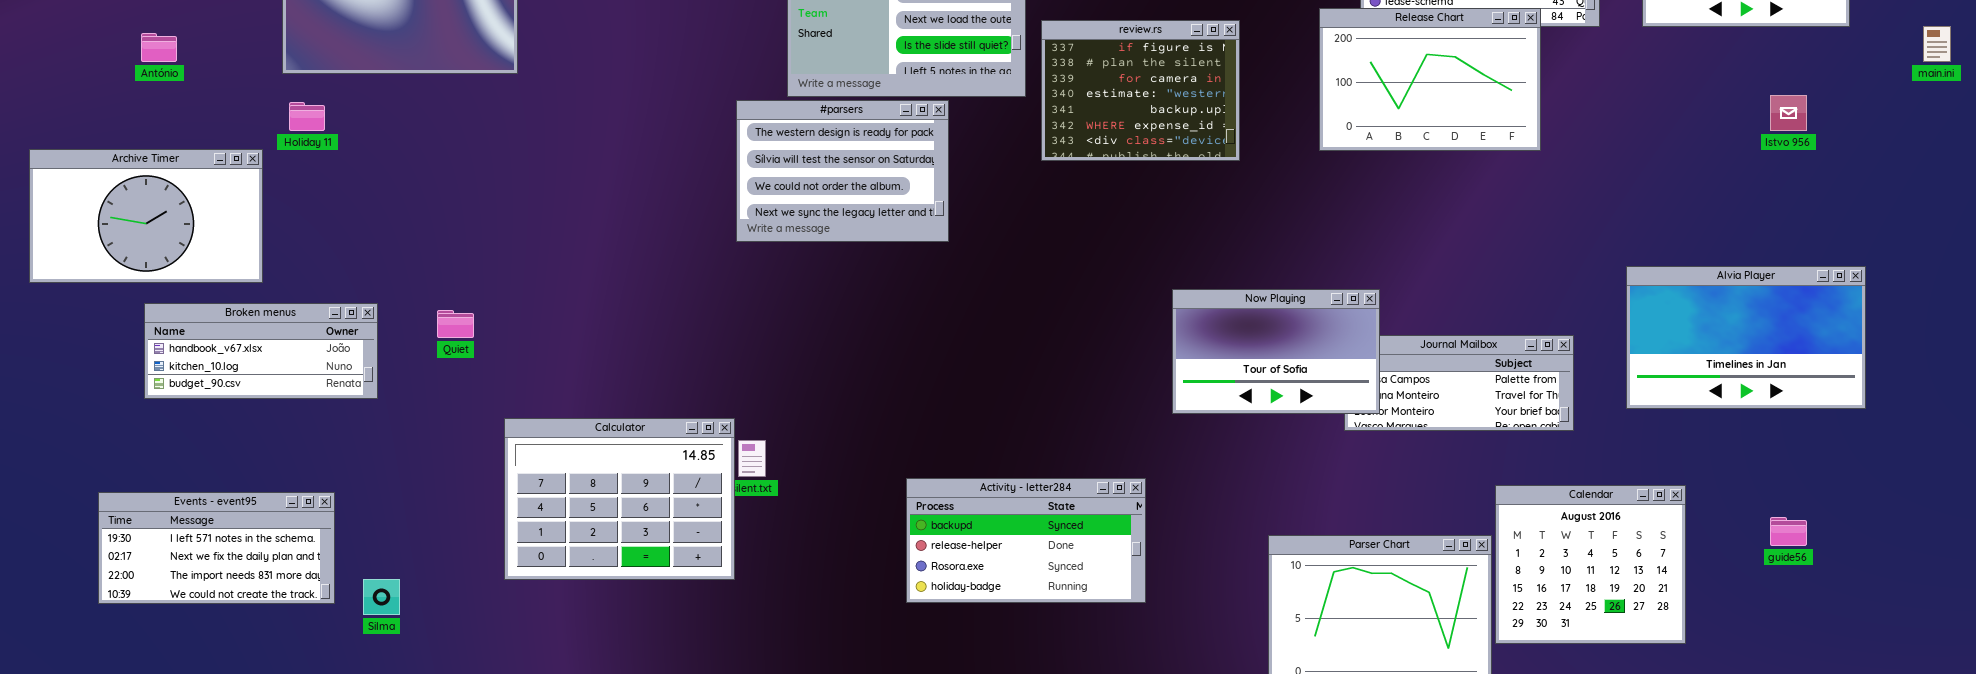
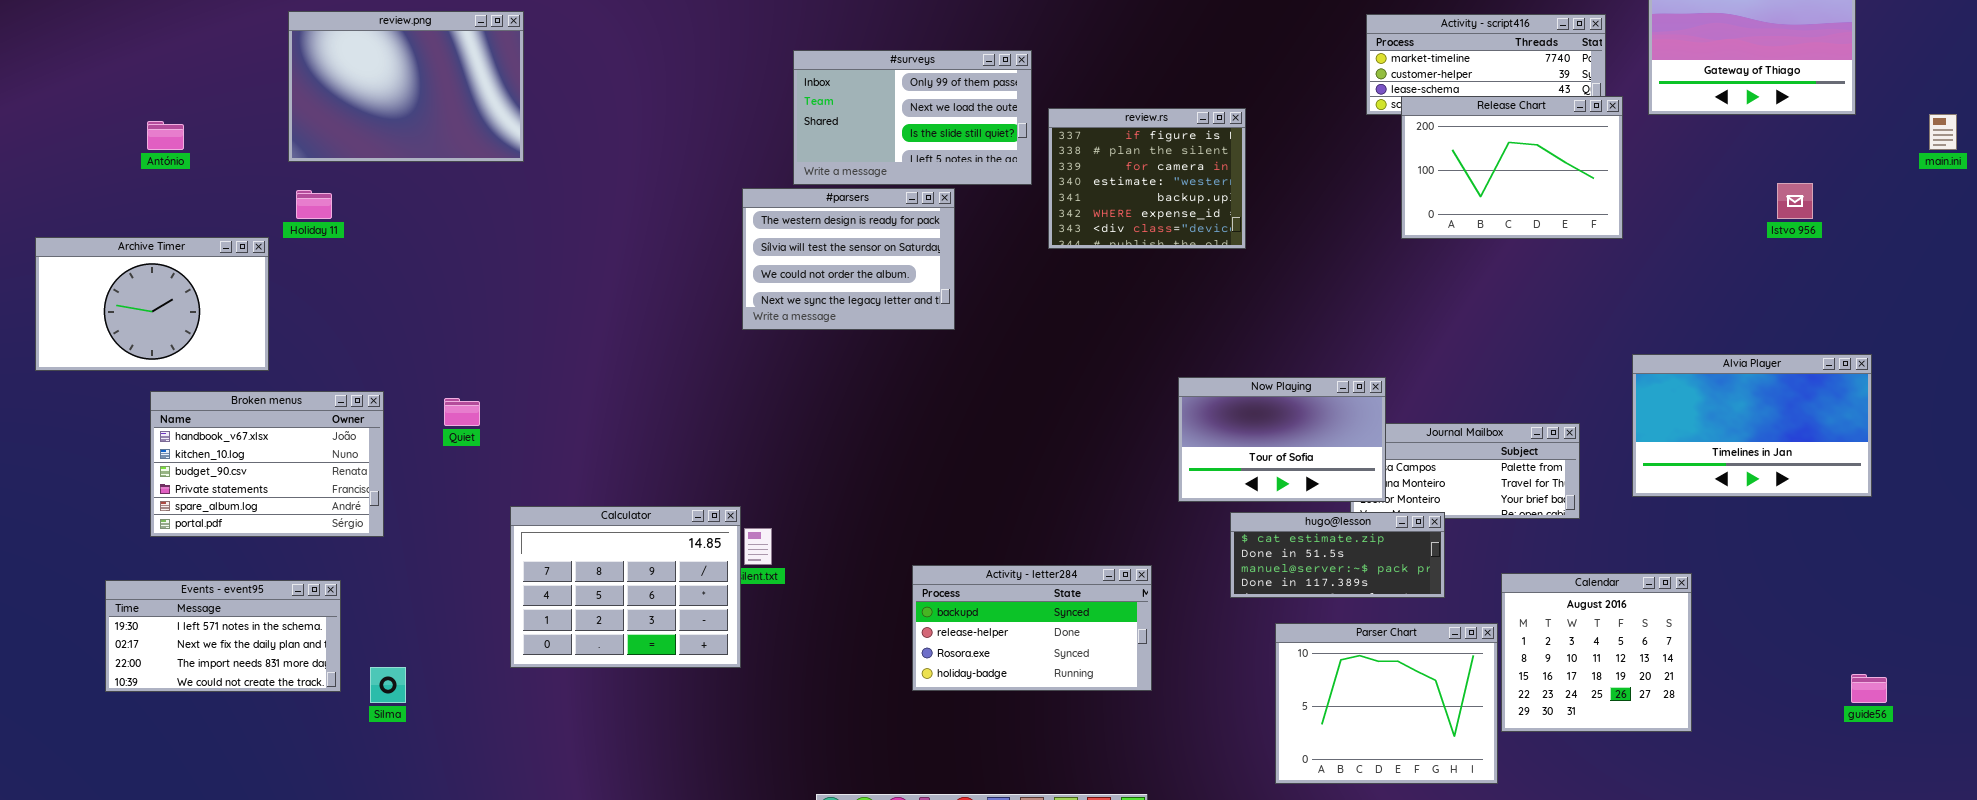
Release Chart: [1319,8,1541,151] -> [1401,96,1623,239], moved
Broken menus: [144,303,378,399] -> [150,391,384,537], resized
hugo@lesson: none -> [1230,512,1445,598], opened
guide56: [1770,517,1807,546] -> [1851,674,1887,703], moved

